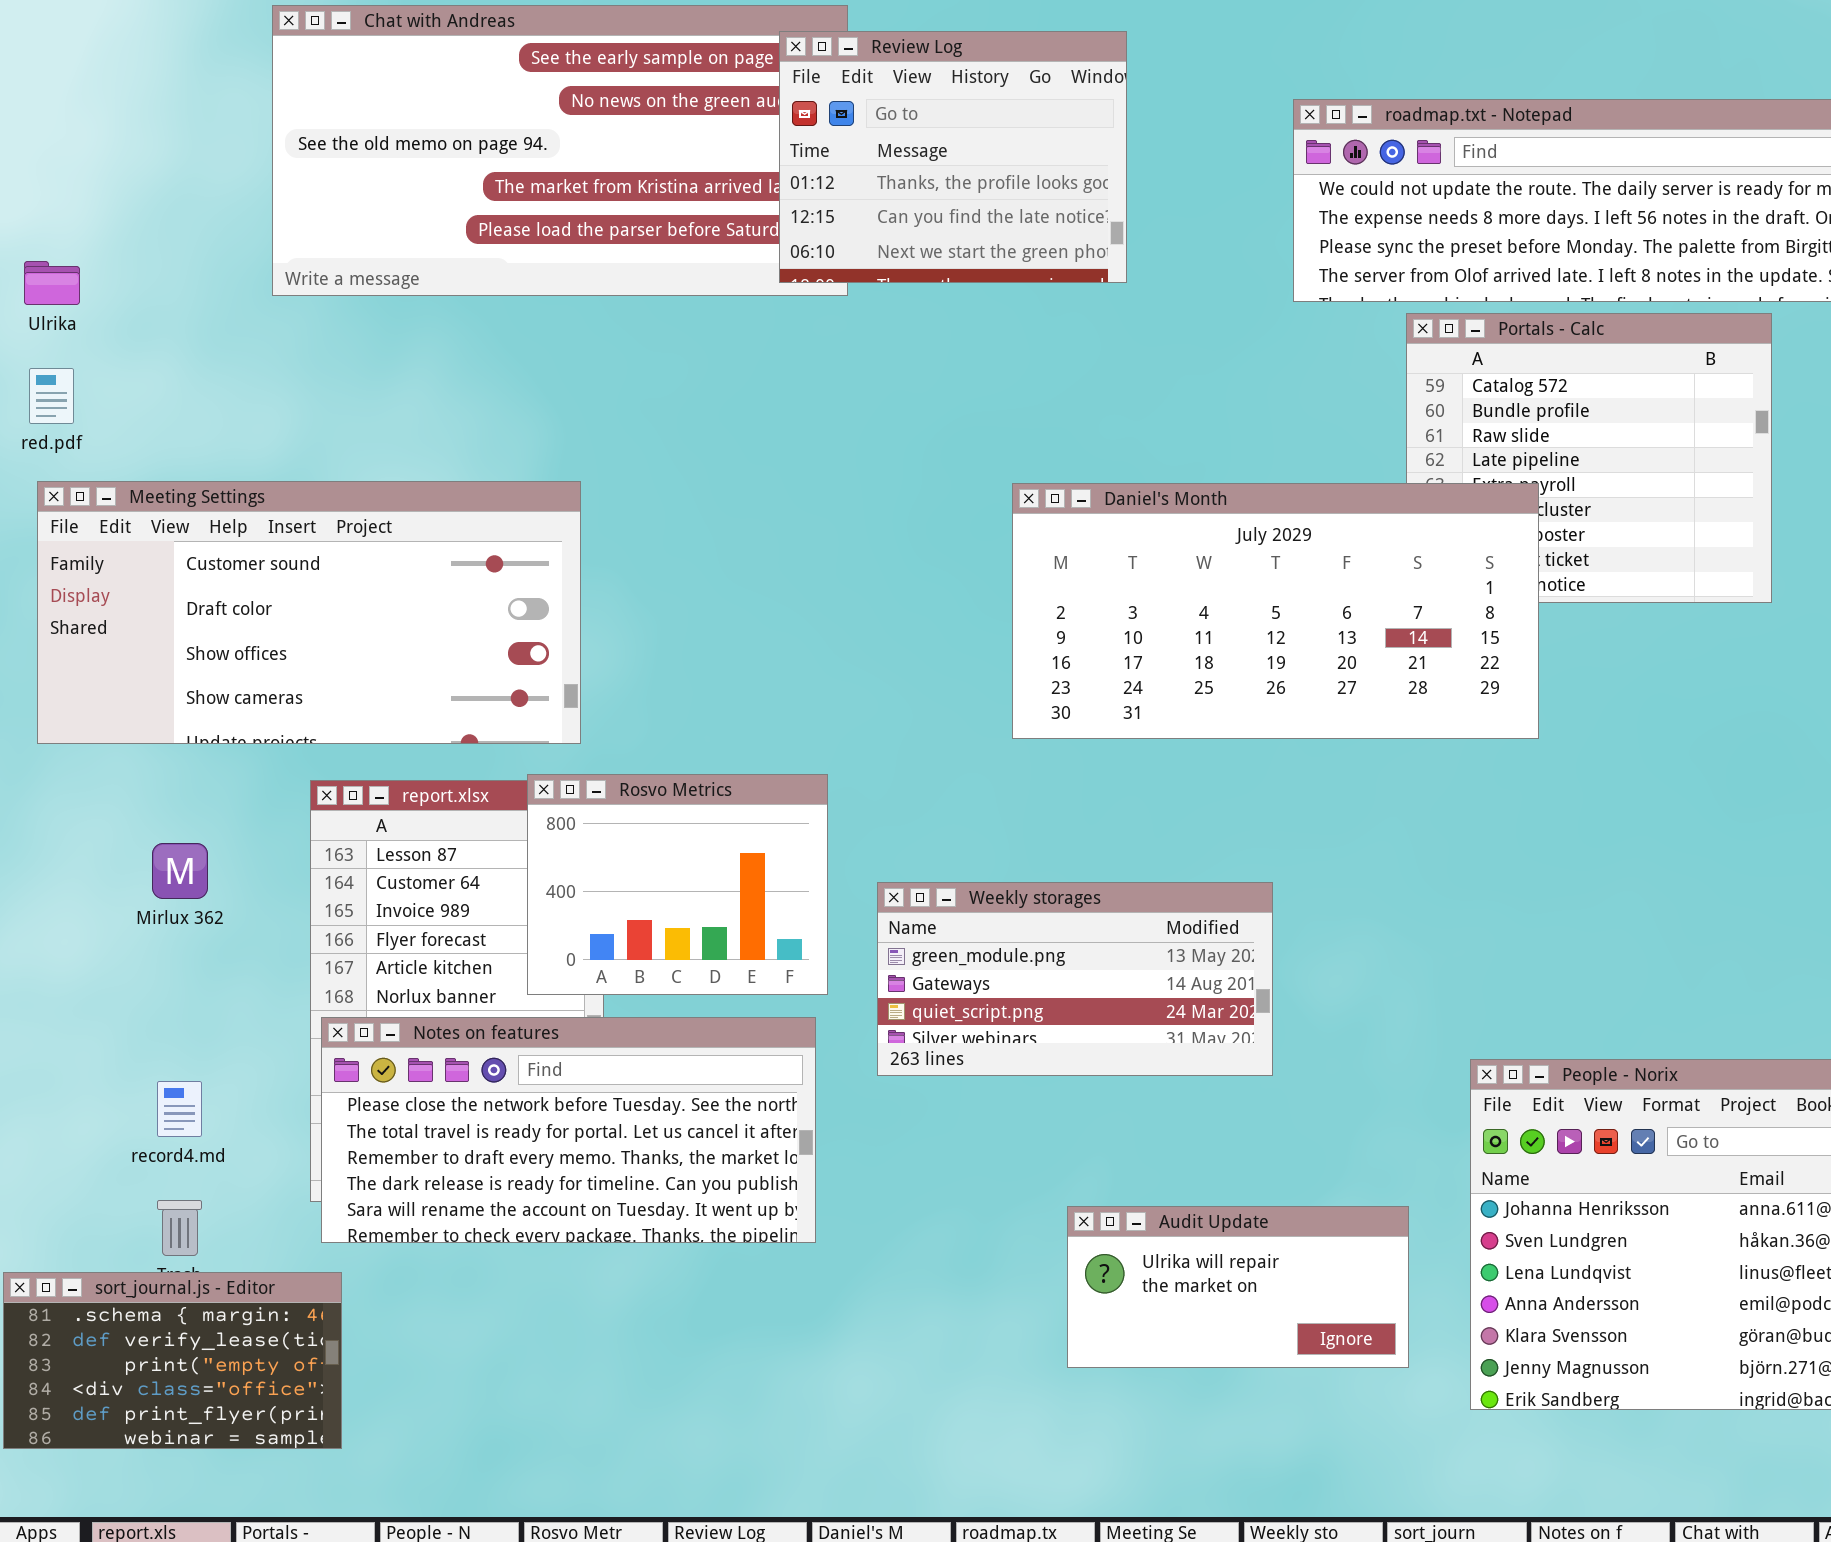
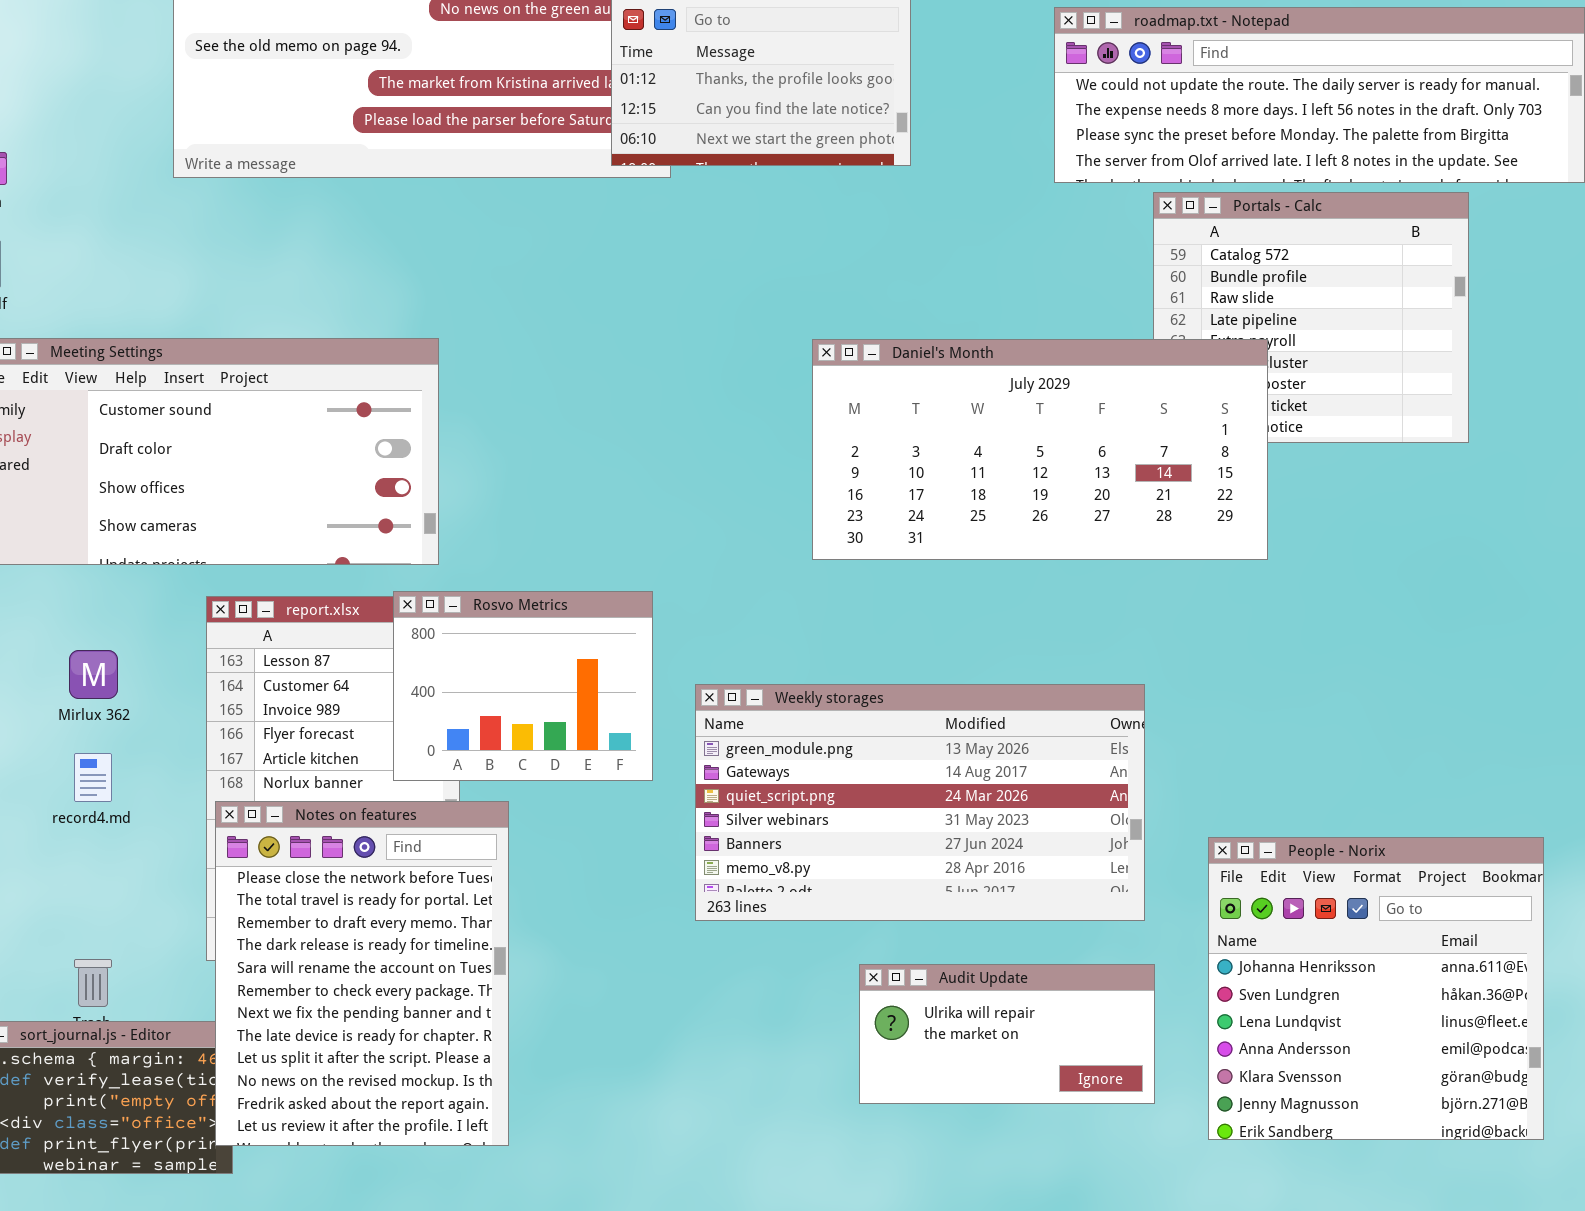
Weekly storages: [877,882,1273,1076] -> [695,684,1145,921], resized
Notes on features: [321,1017,816,1243] -> [215,801,509,1146], resized
record4.md: [157,1081,202,1137] -> [74,753,112,802], moved

